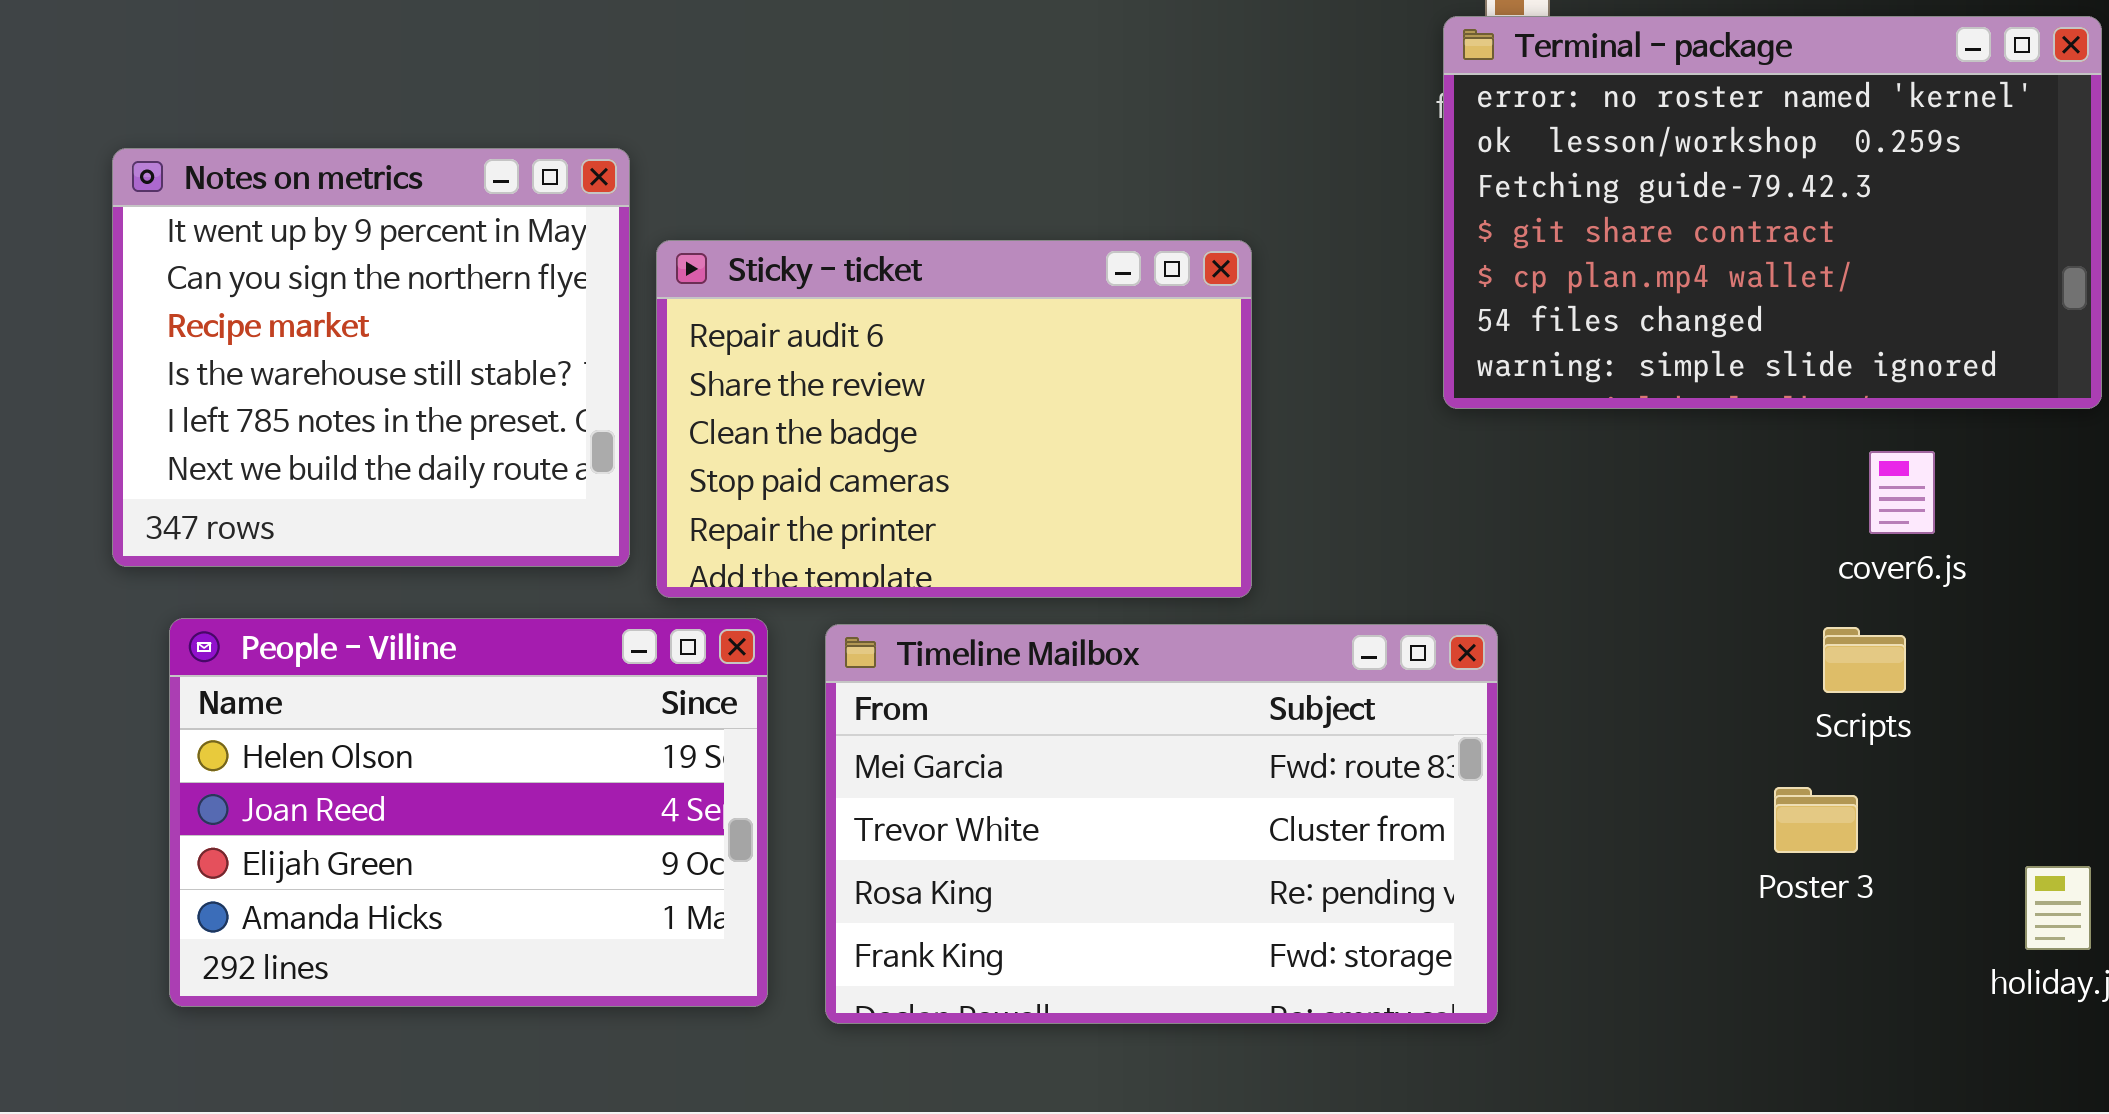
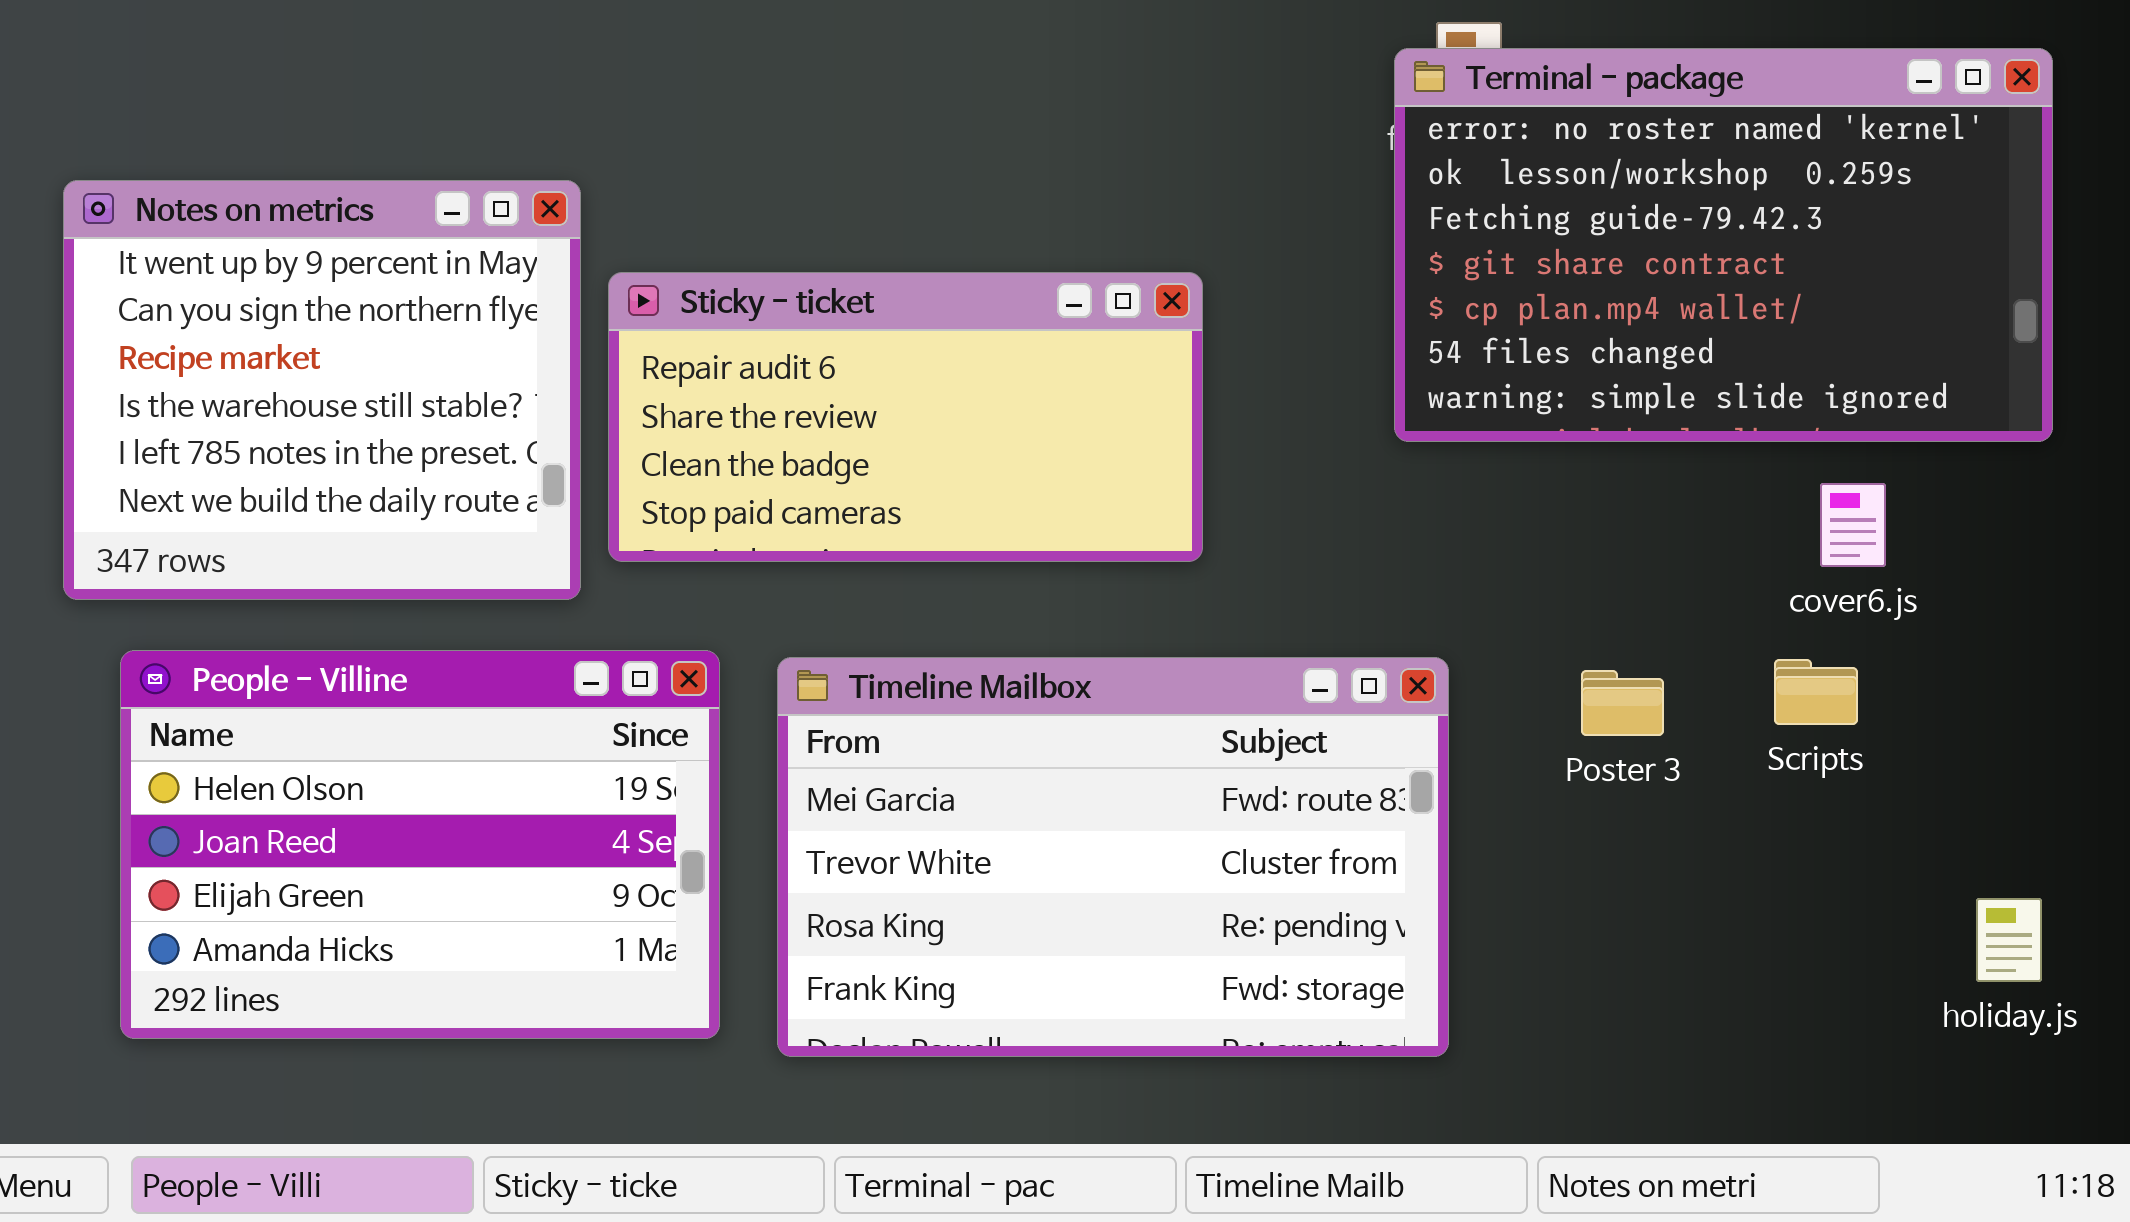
Sticky - ticket: [656,240,1252,598] -> [608,272,1203,562], resized
Poster 3: [1774,787,1858,853] -> [1581,670,1664,736], moved

